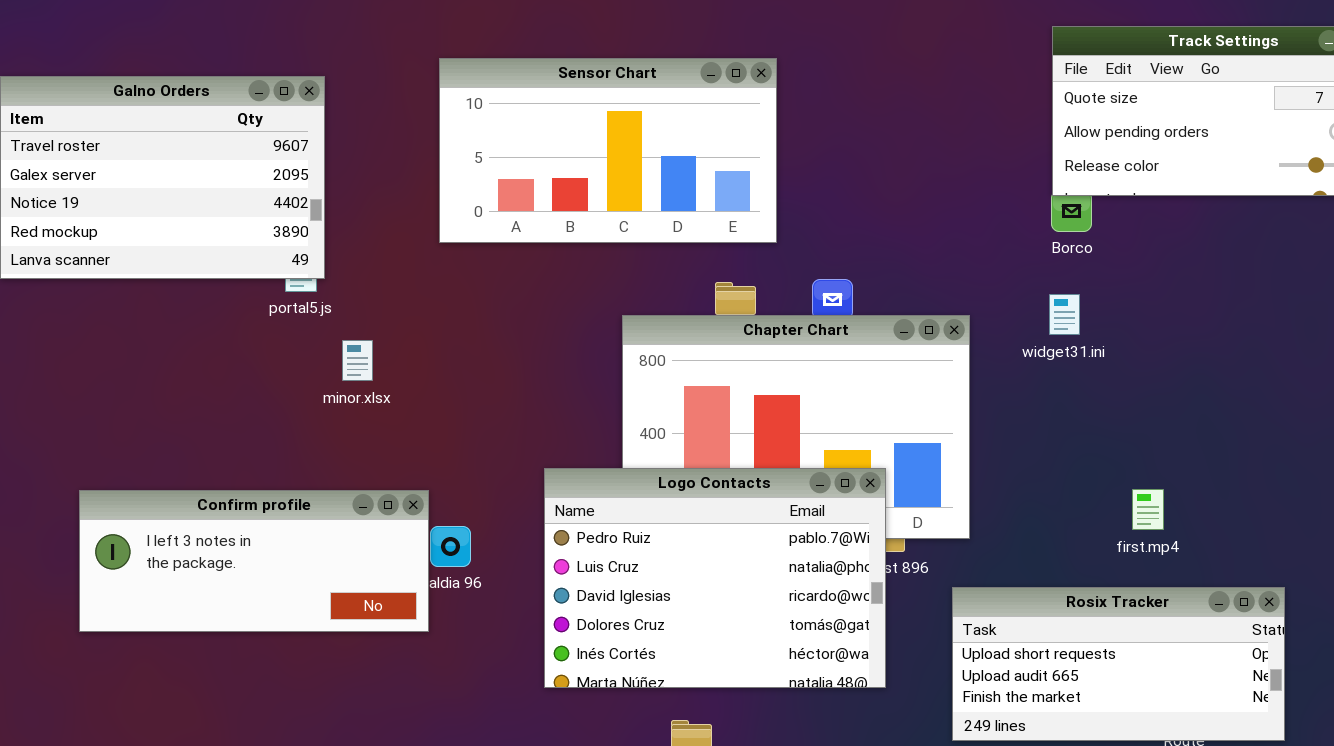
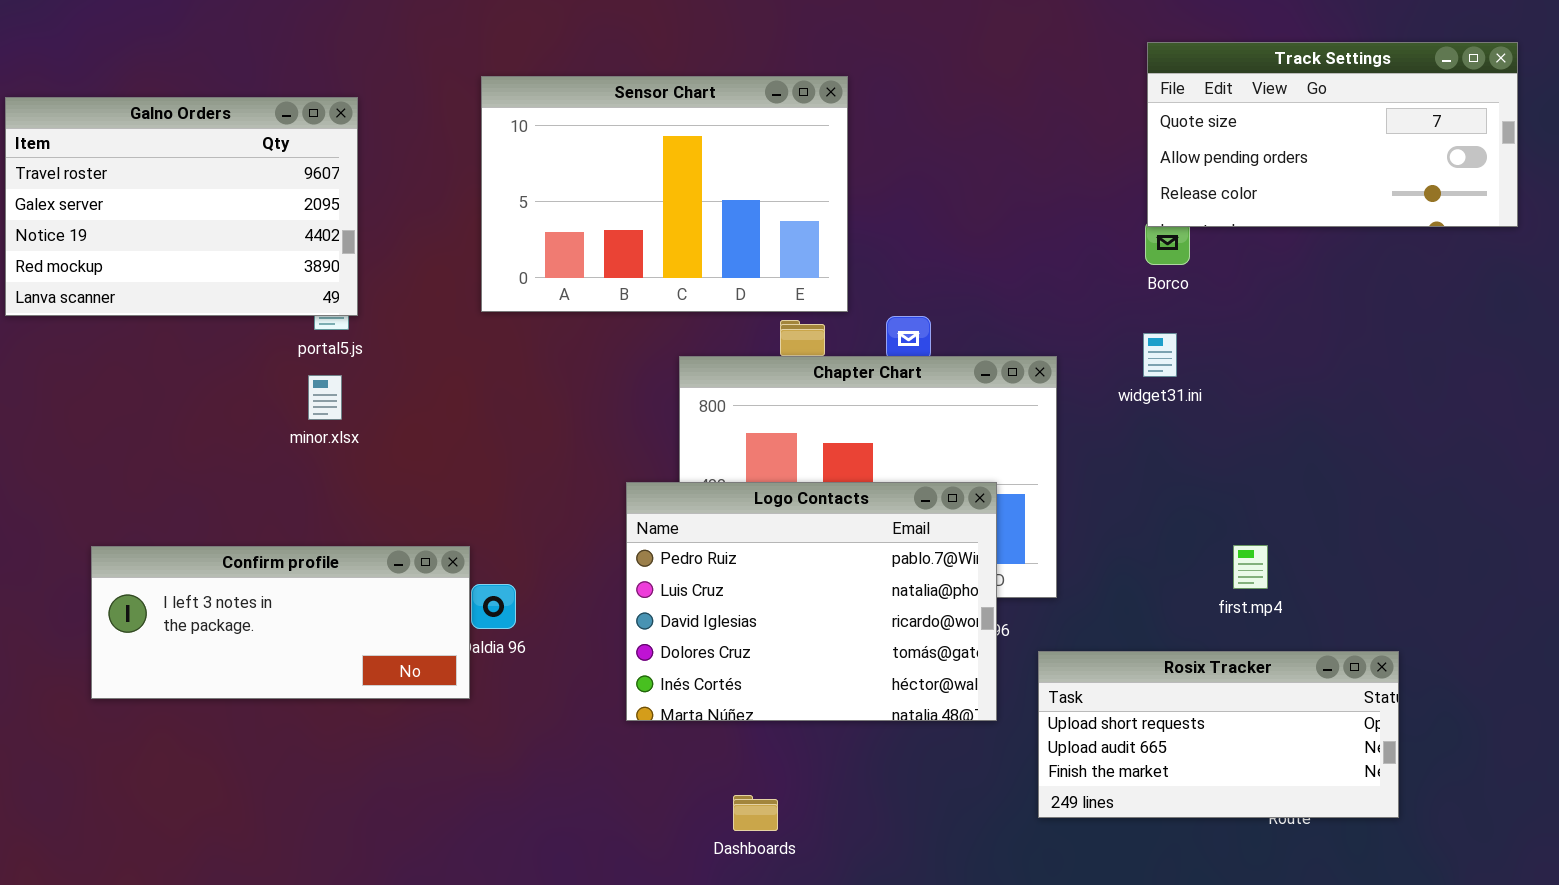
Sensor Chart: [439,58,777,243] -> [481,76,848,312], resized
minor.xlsx: [342,340,373,381] -> [308,375,342,420], moved
Logo Contacts: [544,468,886,688] -> [626,482,997,721], moved

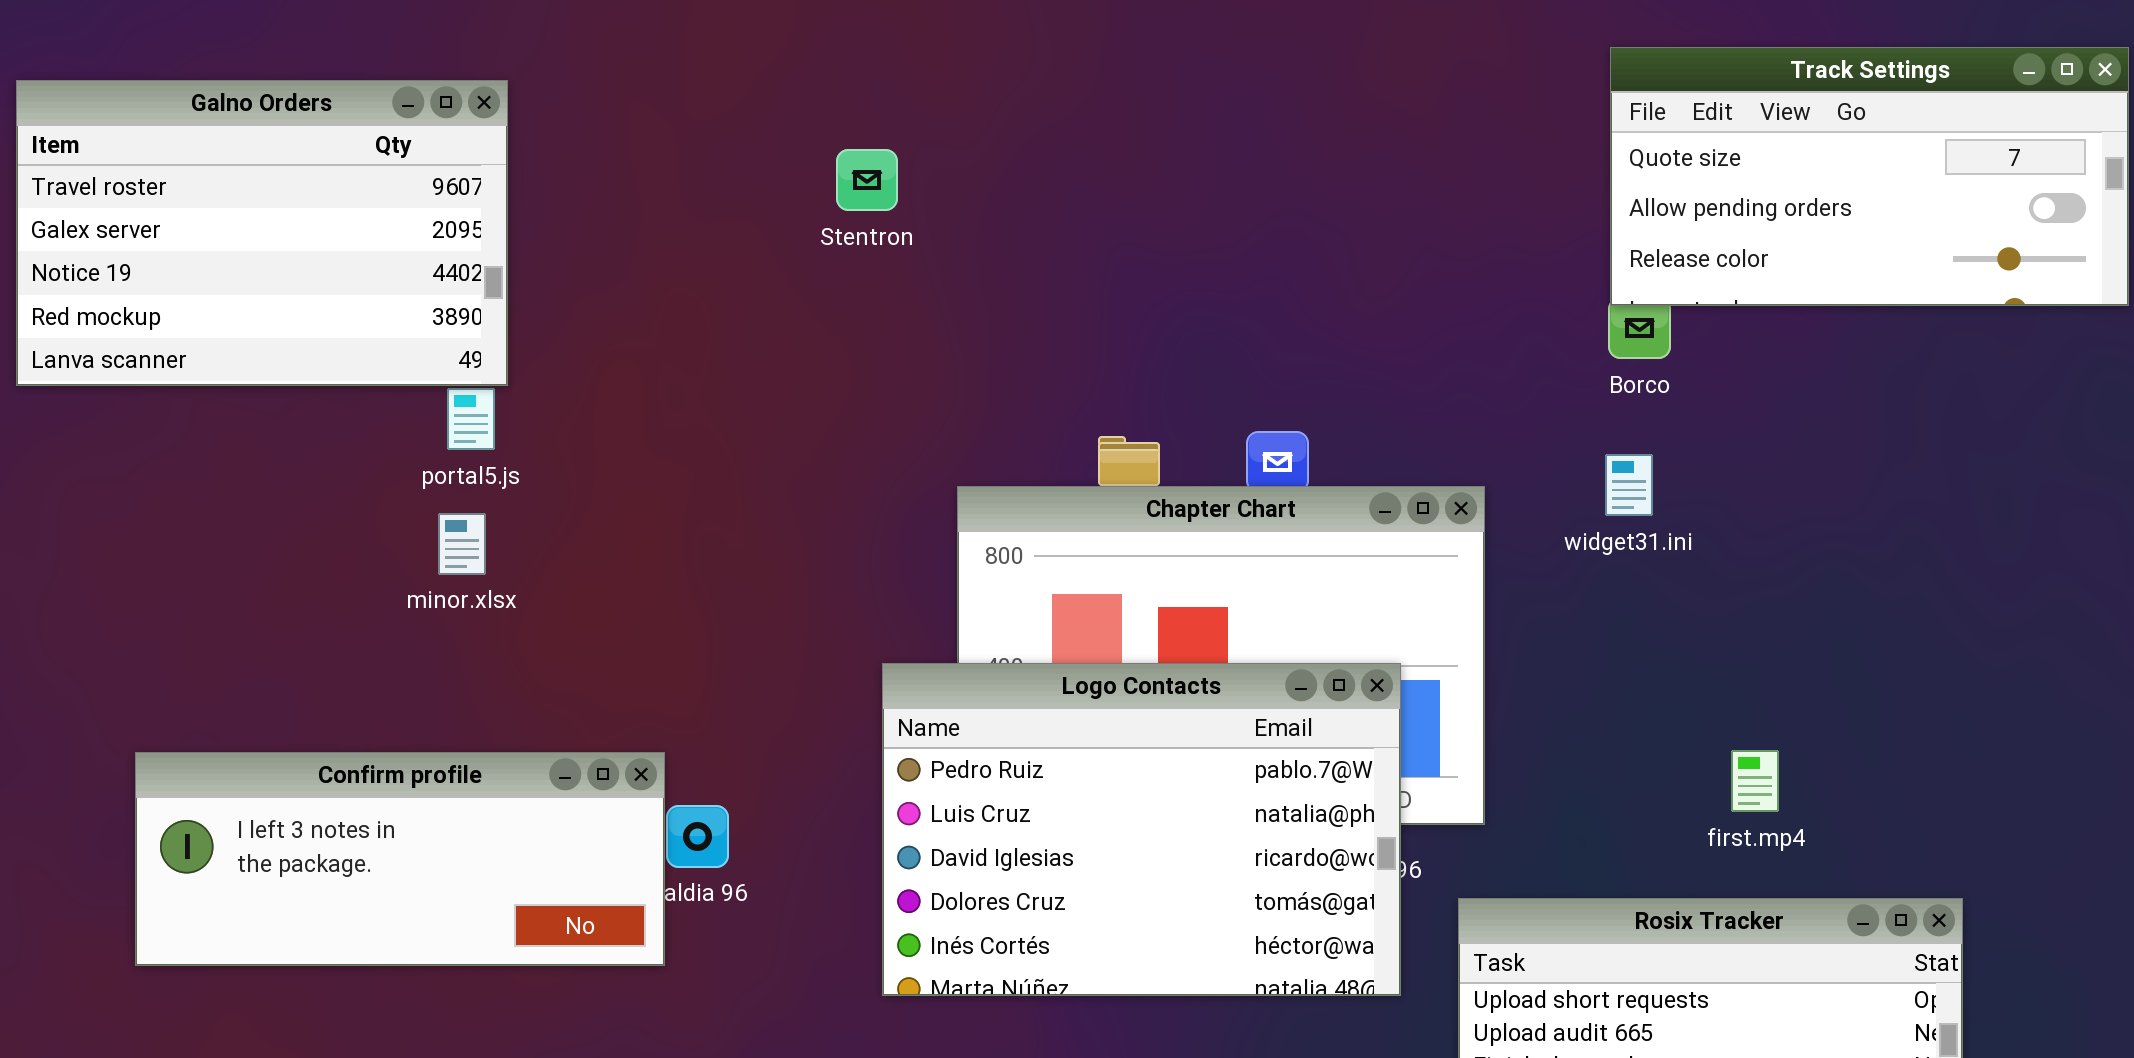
Sensor Chart: [481,76,848,312] -> none, closed
Galno Orders: [5,97,358,316] -> [16,80,508,386], moved

